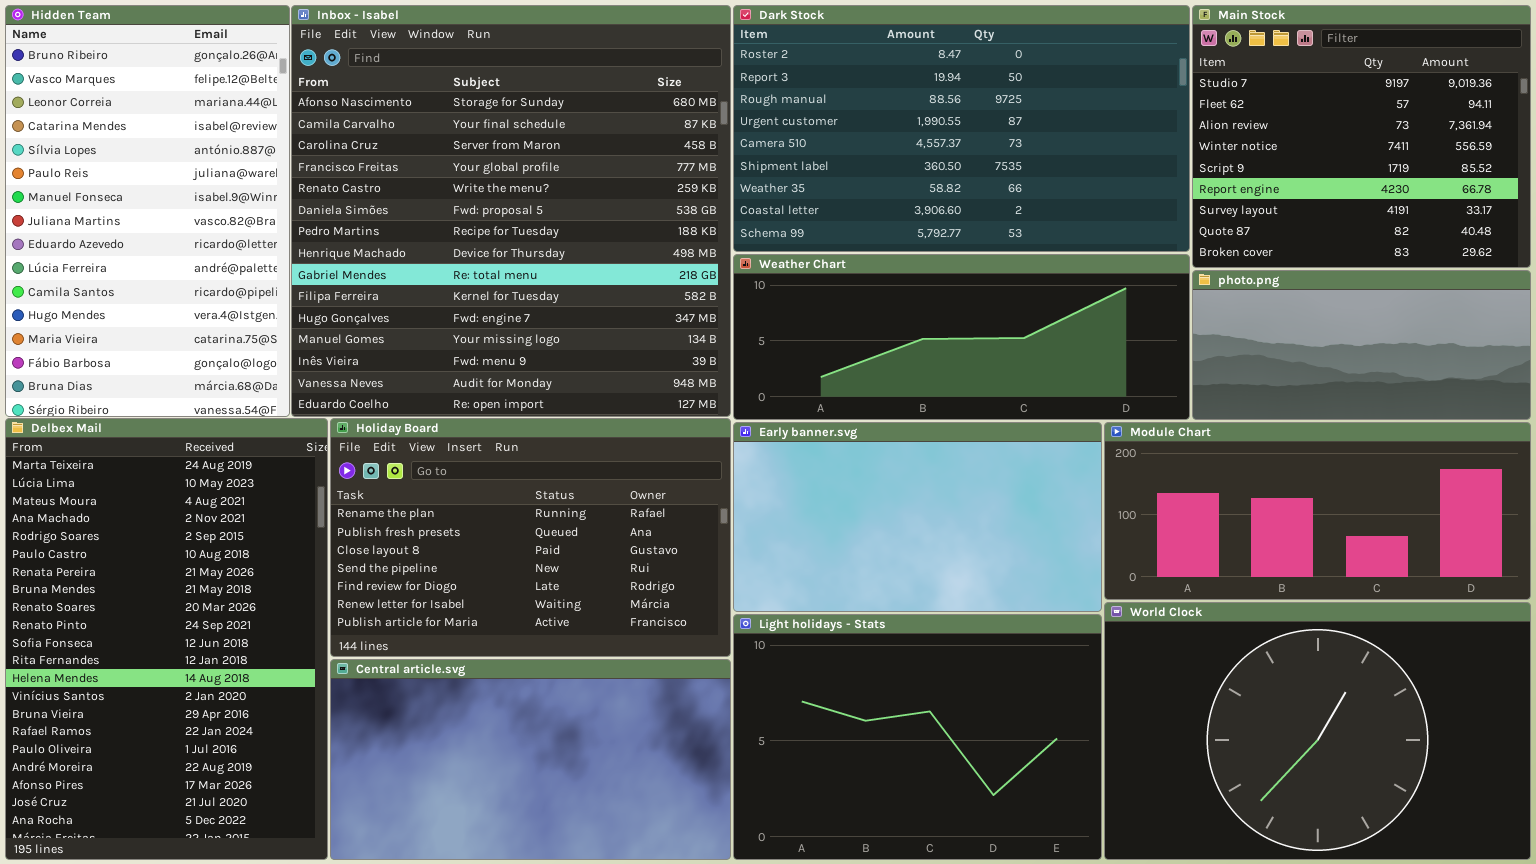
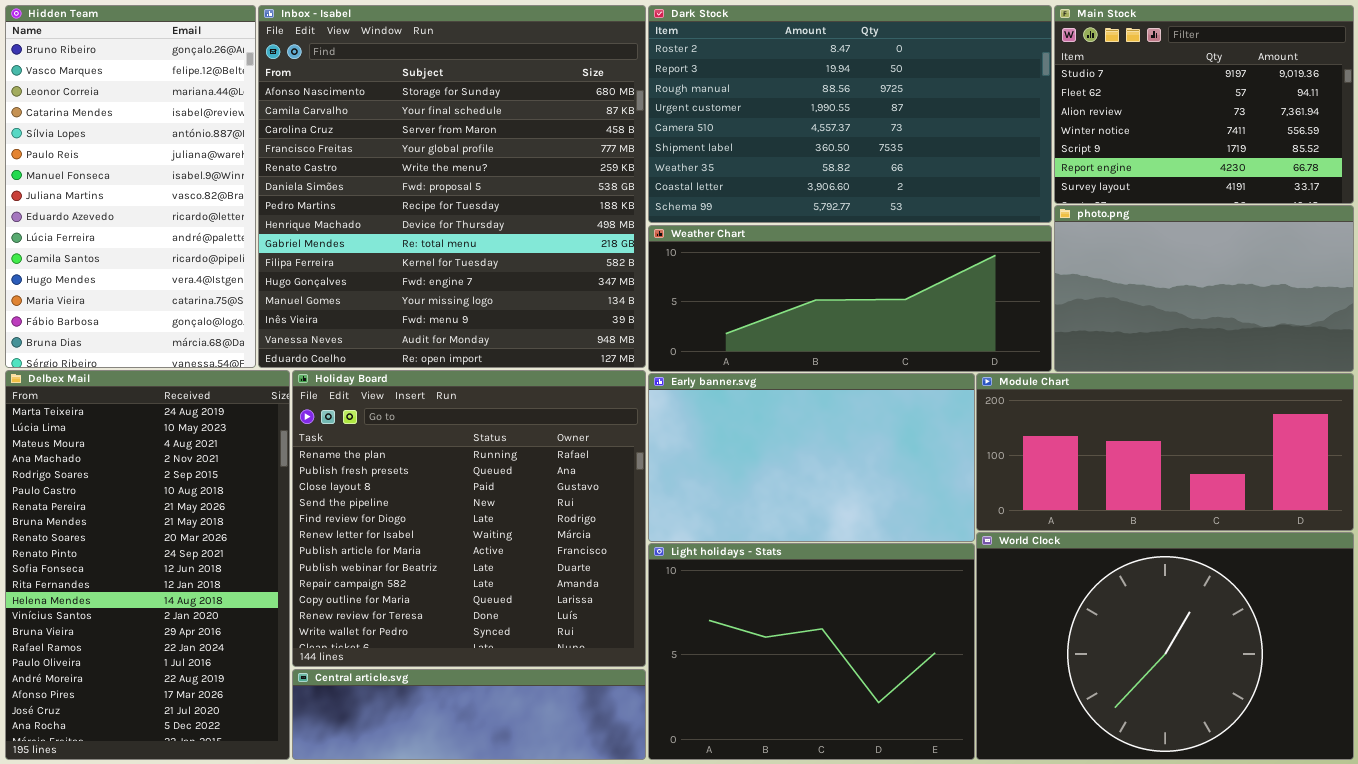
Main Stock: [1192,5,1531,268] -> [1054,5,1354,204], resized
photo.png: [1192,270,1531,420] -> [1054,205,1354,372], resized
Holiday Board: [330,418,731,657] -> [292,370,646,667], resized
Central article.svg: [330,659,731,860] -> [292,669,646,760], resized

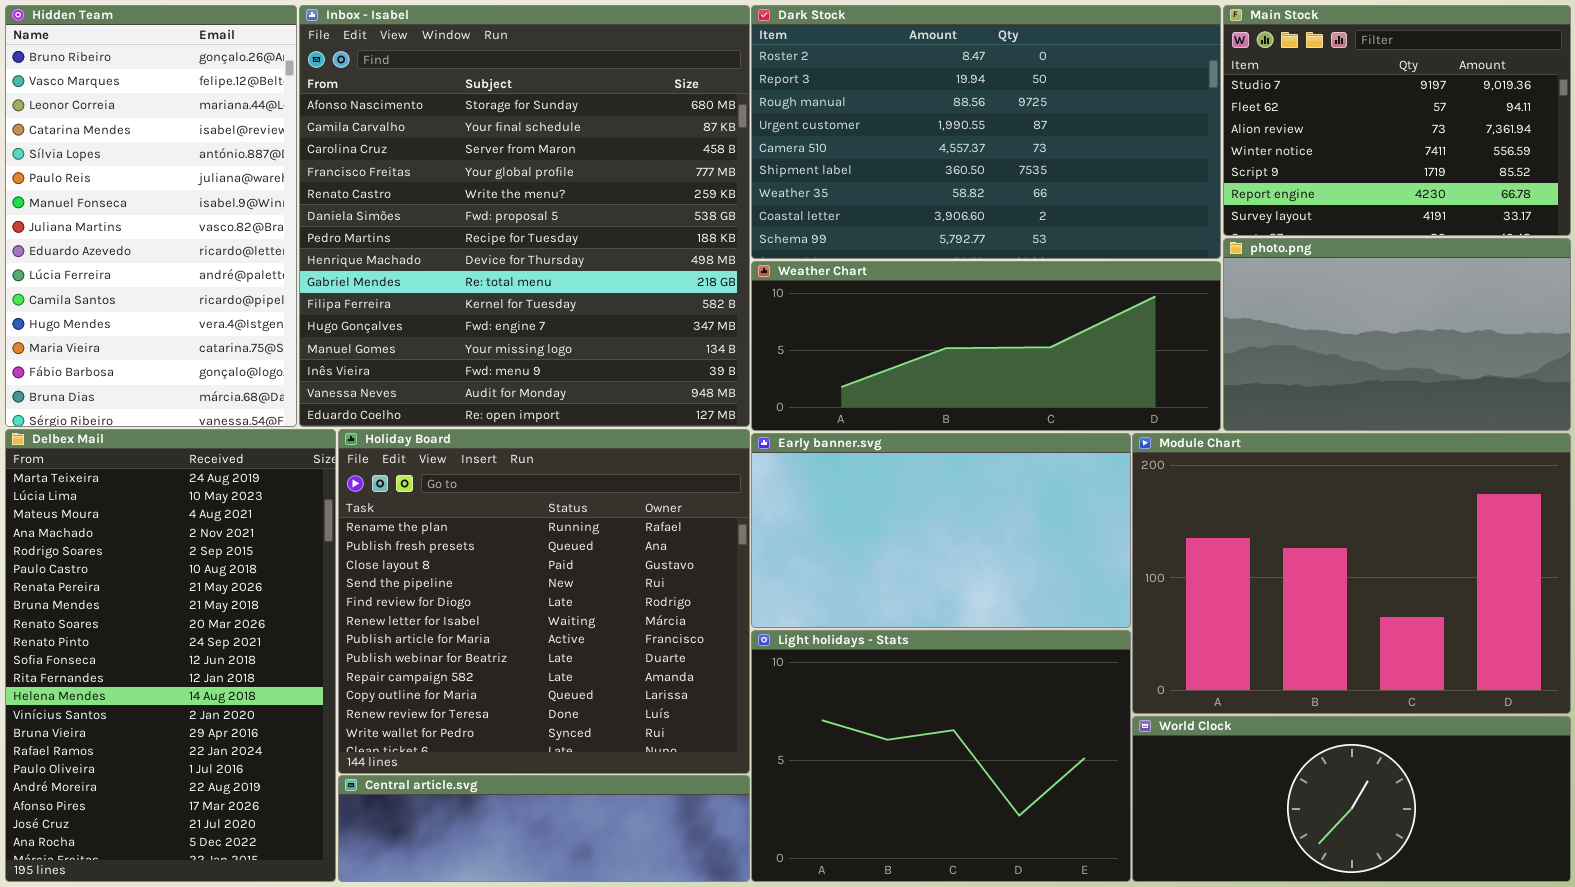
Module Chart: [976,373,1354,531] -> [1132,433,1571,714], resized
World Clock: [976,532,1354,760] -> [1132,716,1571,882], resized

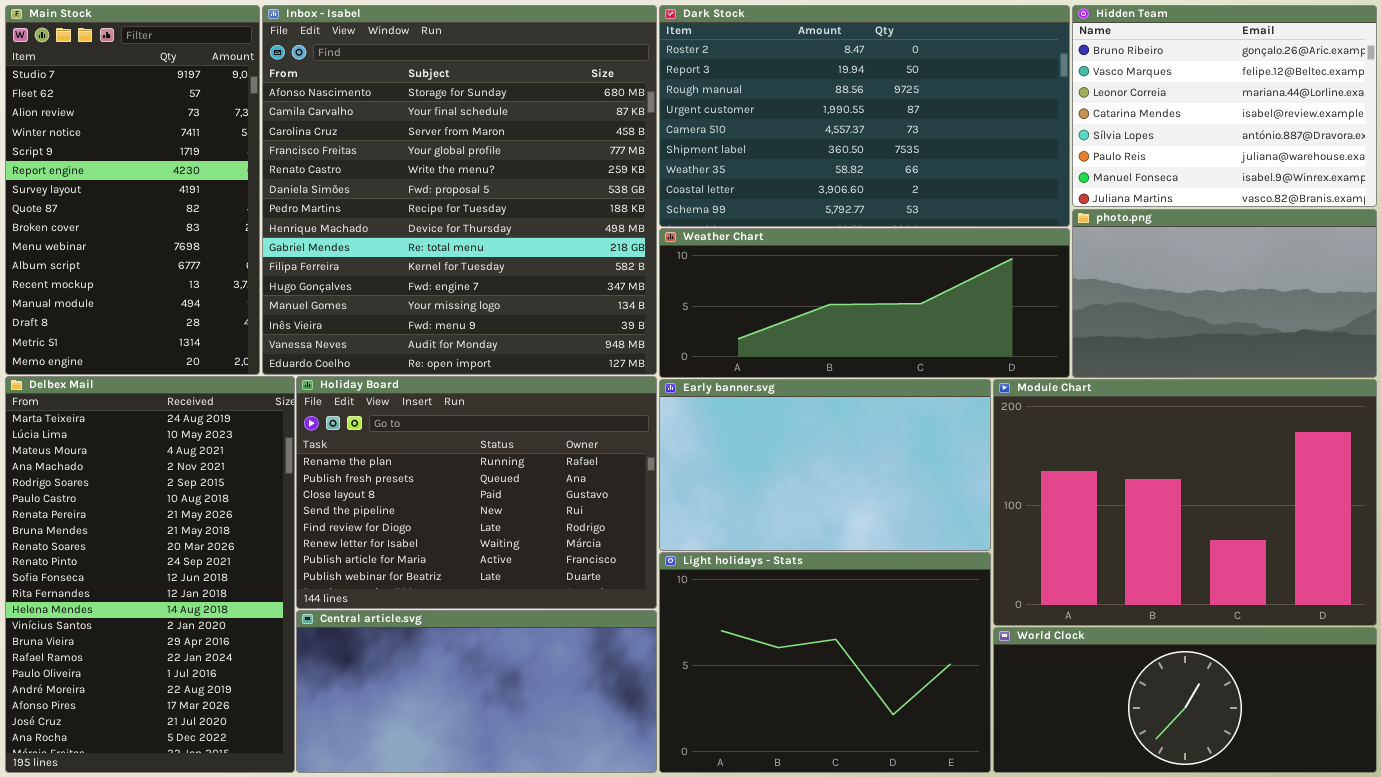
Hidden Team: [5,5,297,427] -> [1072,5,1377,207], moved, resized
Main Stock: [1223,5,1571,236] -> [5,5,260,375], moved, resized
Holiday Board: [338,429,750,774] -> [296,376,657,609], resized
Central article.svg: [338,775,750,882] -> [296,610,657,773], resized

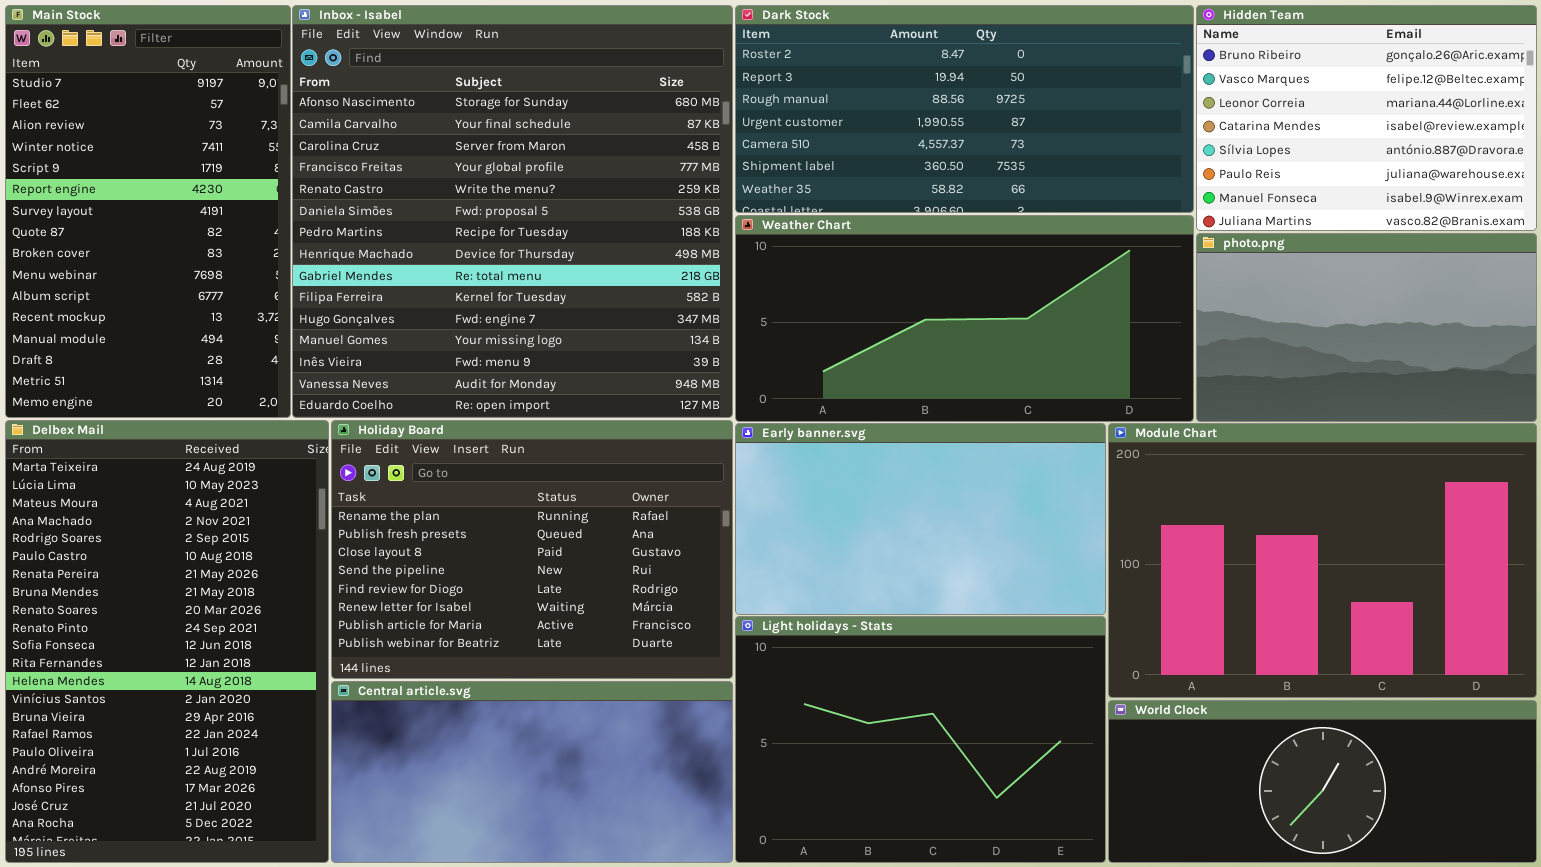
Dark Stock: [659,5,1070,227] -> [735,5,1194,213], resized
Weather Chart: [659,228,1070,378] -> [735,215,1194,422], resized

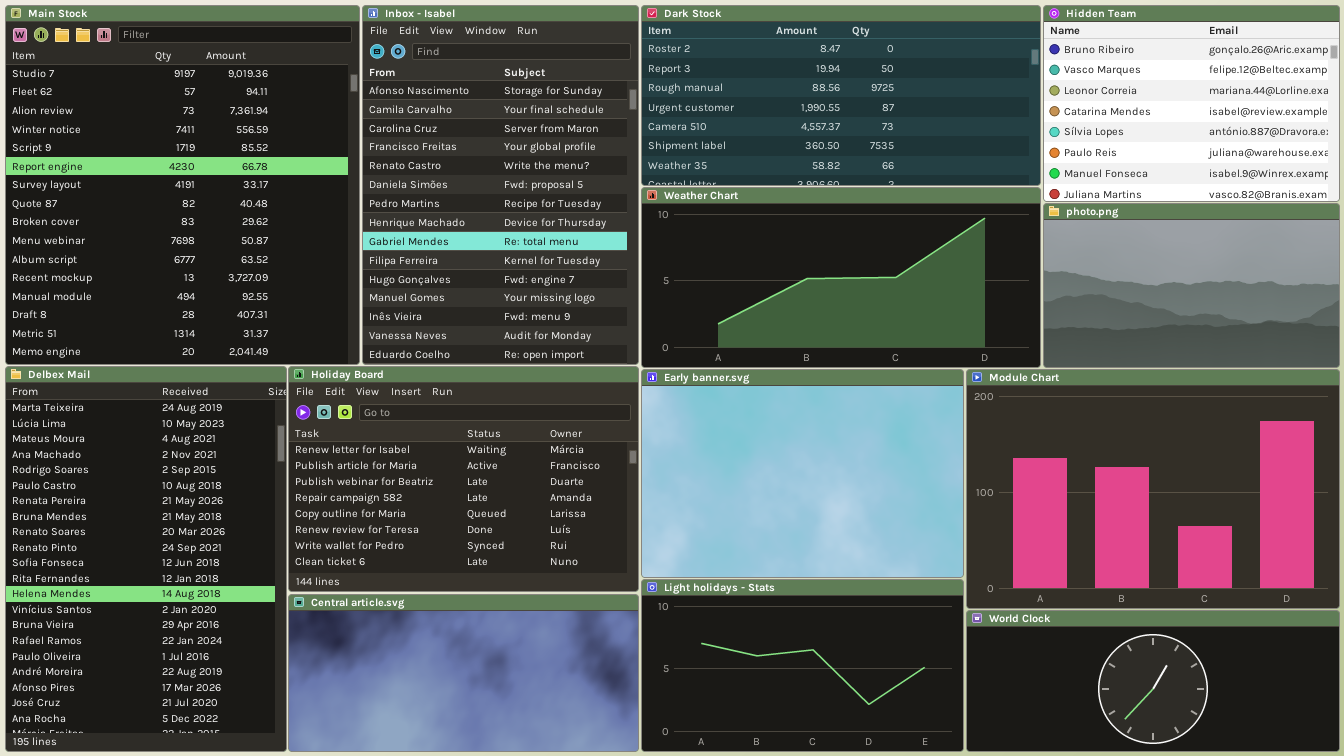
Main Stock: [5,5,291,418] -> [5,5,360,365], resized
Inbox - Isabel: [292,5,733,418] -> [362,5,639,365], resized
Holiday Board: [331,420,733,679] -> [288,366,639,592], scrolled down 5 rows
Early banner.svg: [735,423,1106,615] -> [641,369,964,578], resized
Light holidays - Stats: [735,616,1106,863] -> [641,579,964,752], resized

